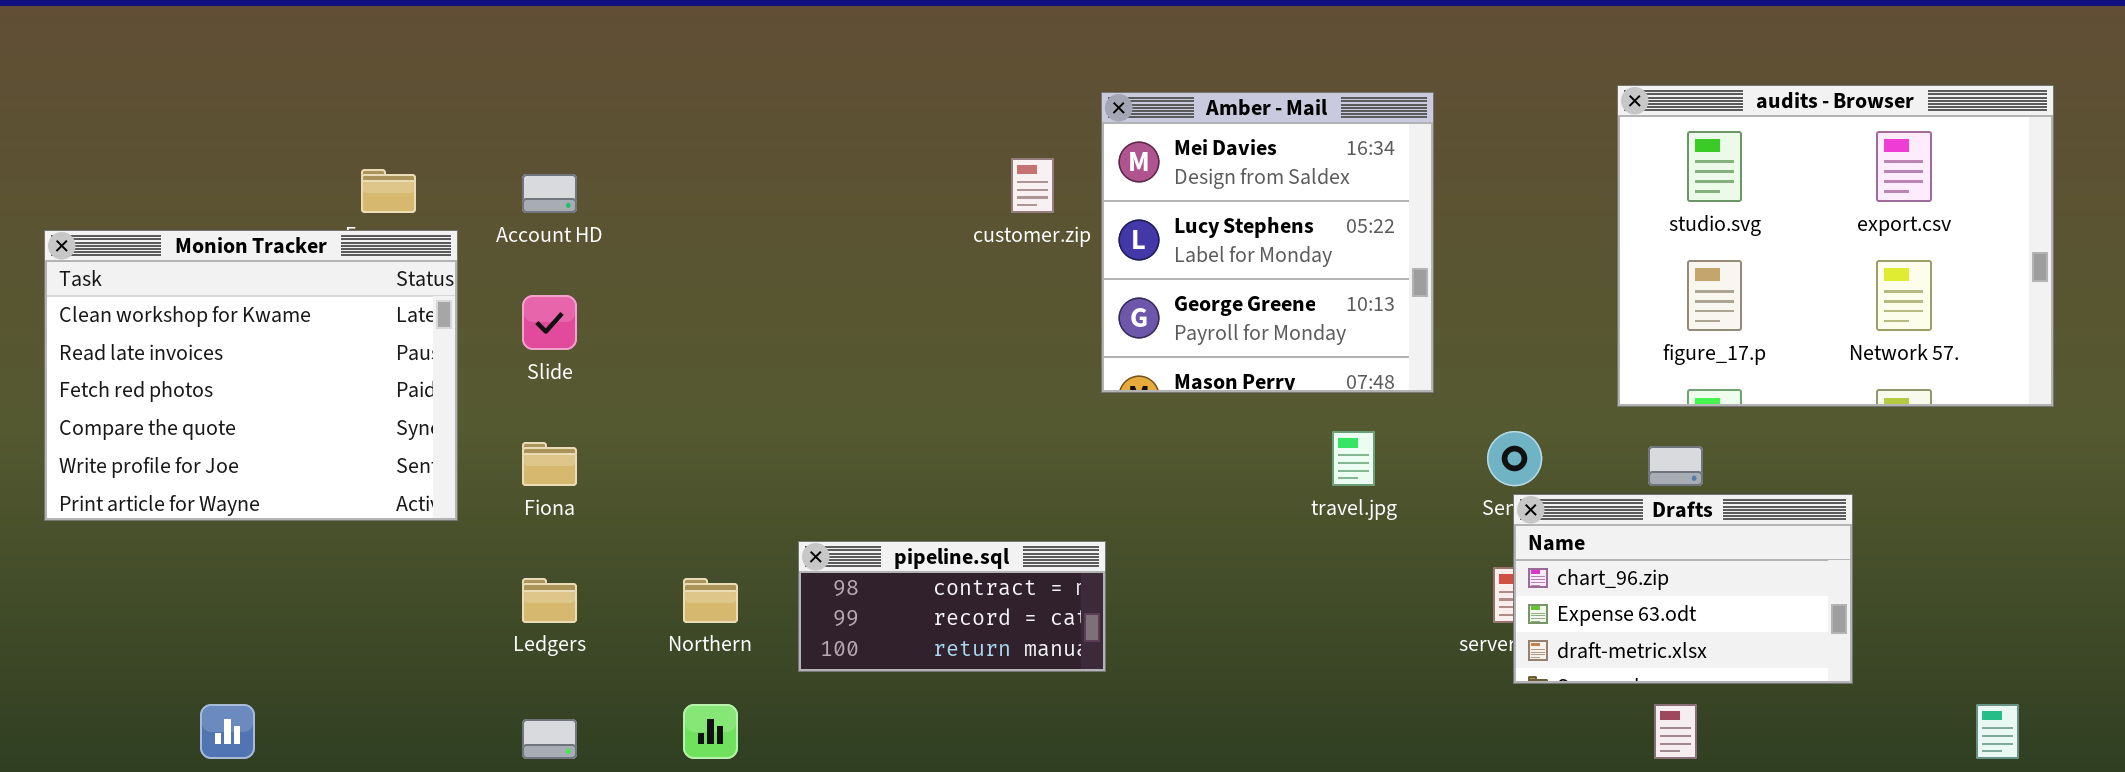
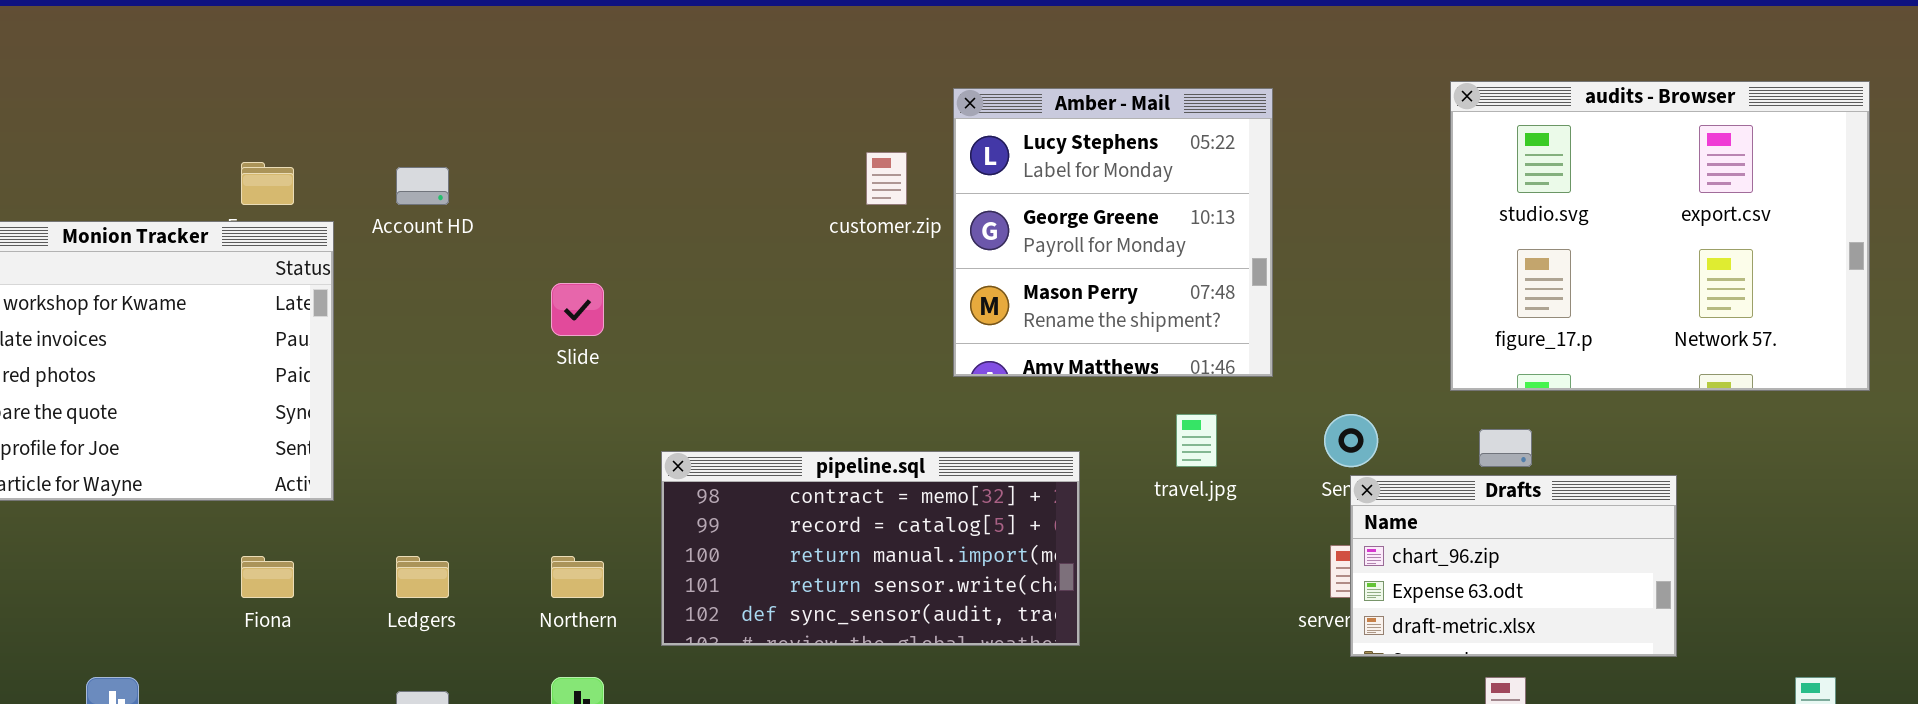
Amber - Mail: [1101,92,1434,393] -> [953,88,1273,377], scrolled down 1 row
Slide: [522,295,577,350] -> [551,283,604,336], moved
Fiona: [522,442,577,486] -> [241,556,294,598], moved
pipeline.sql: [798,541,1106,672] -> [661,451,1080,646], resized

